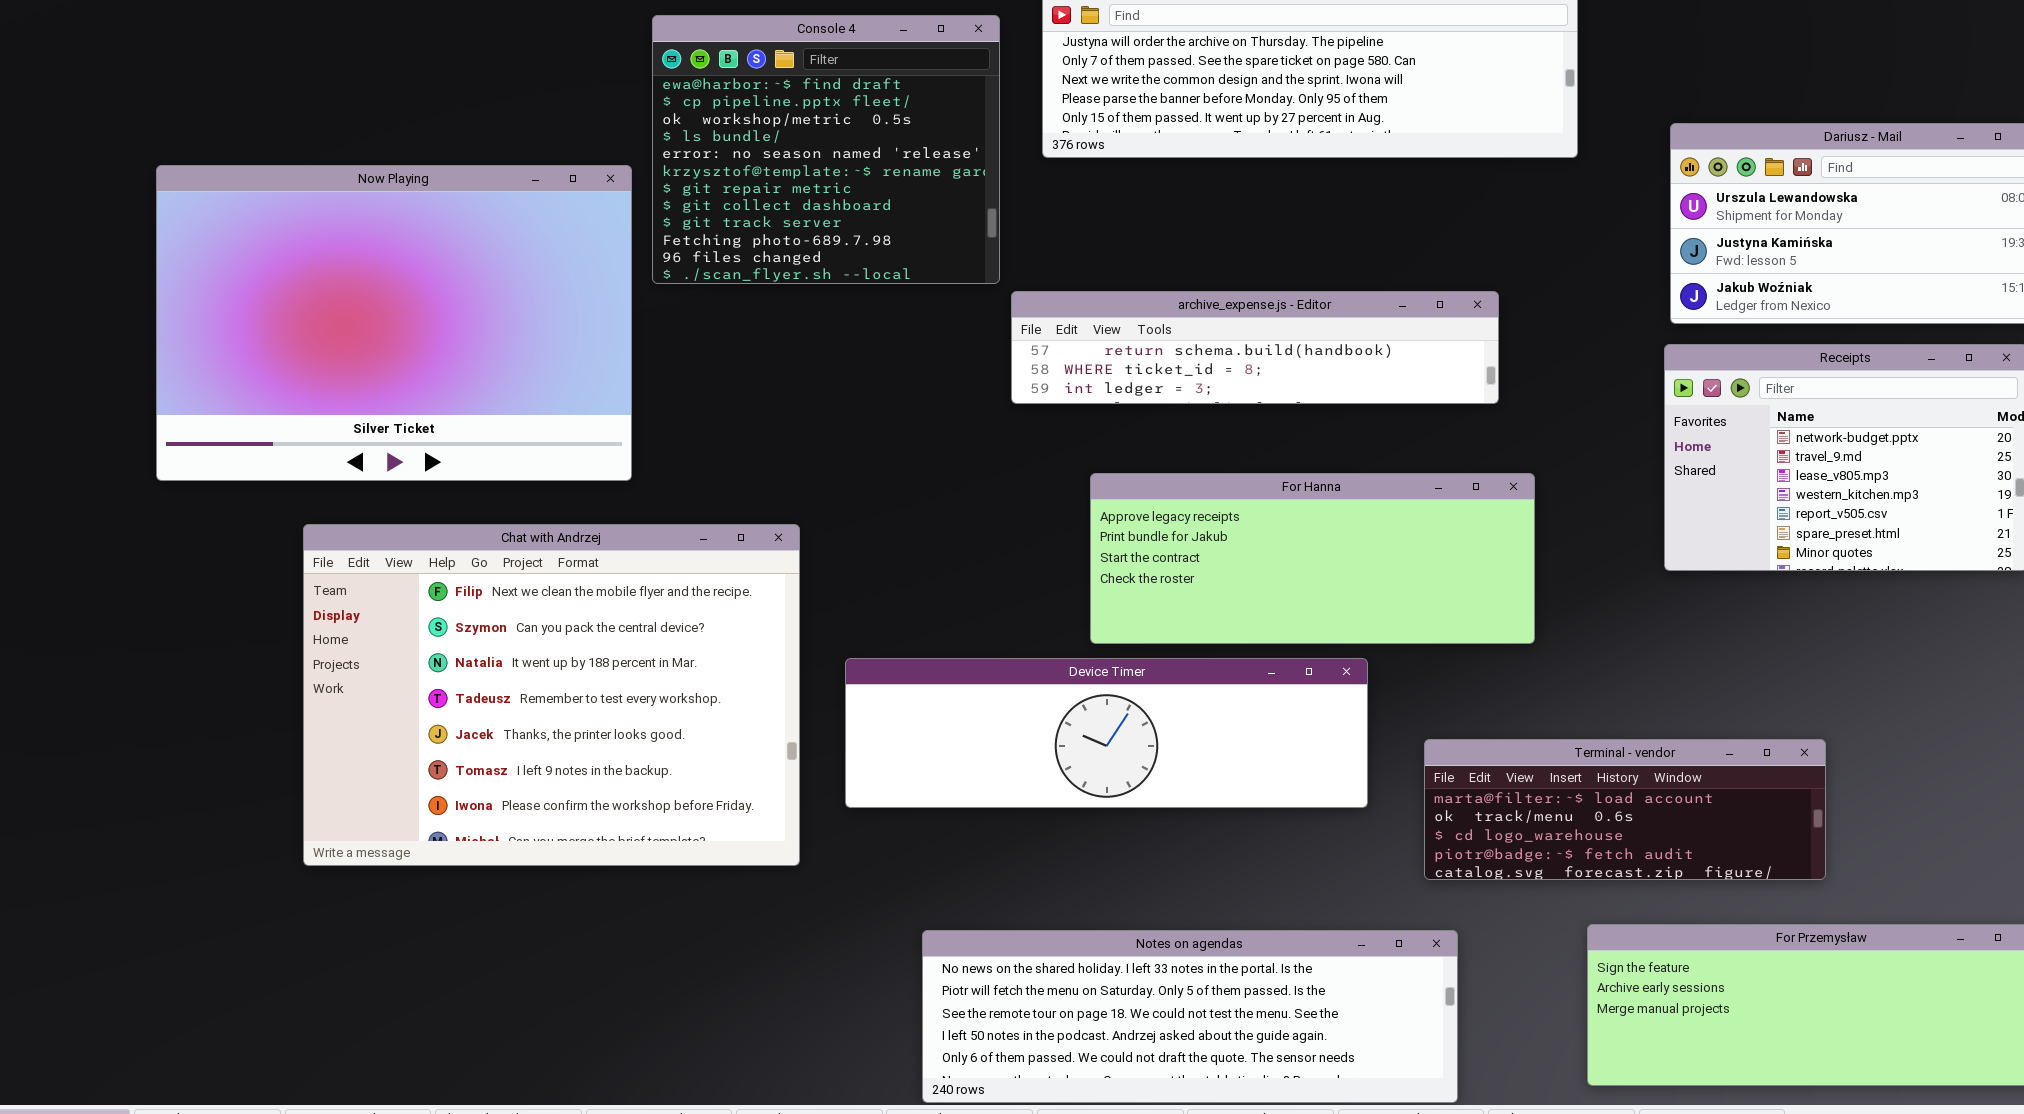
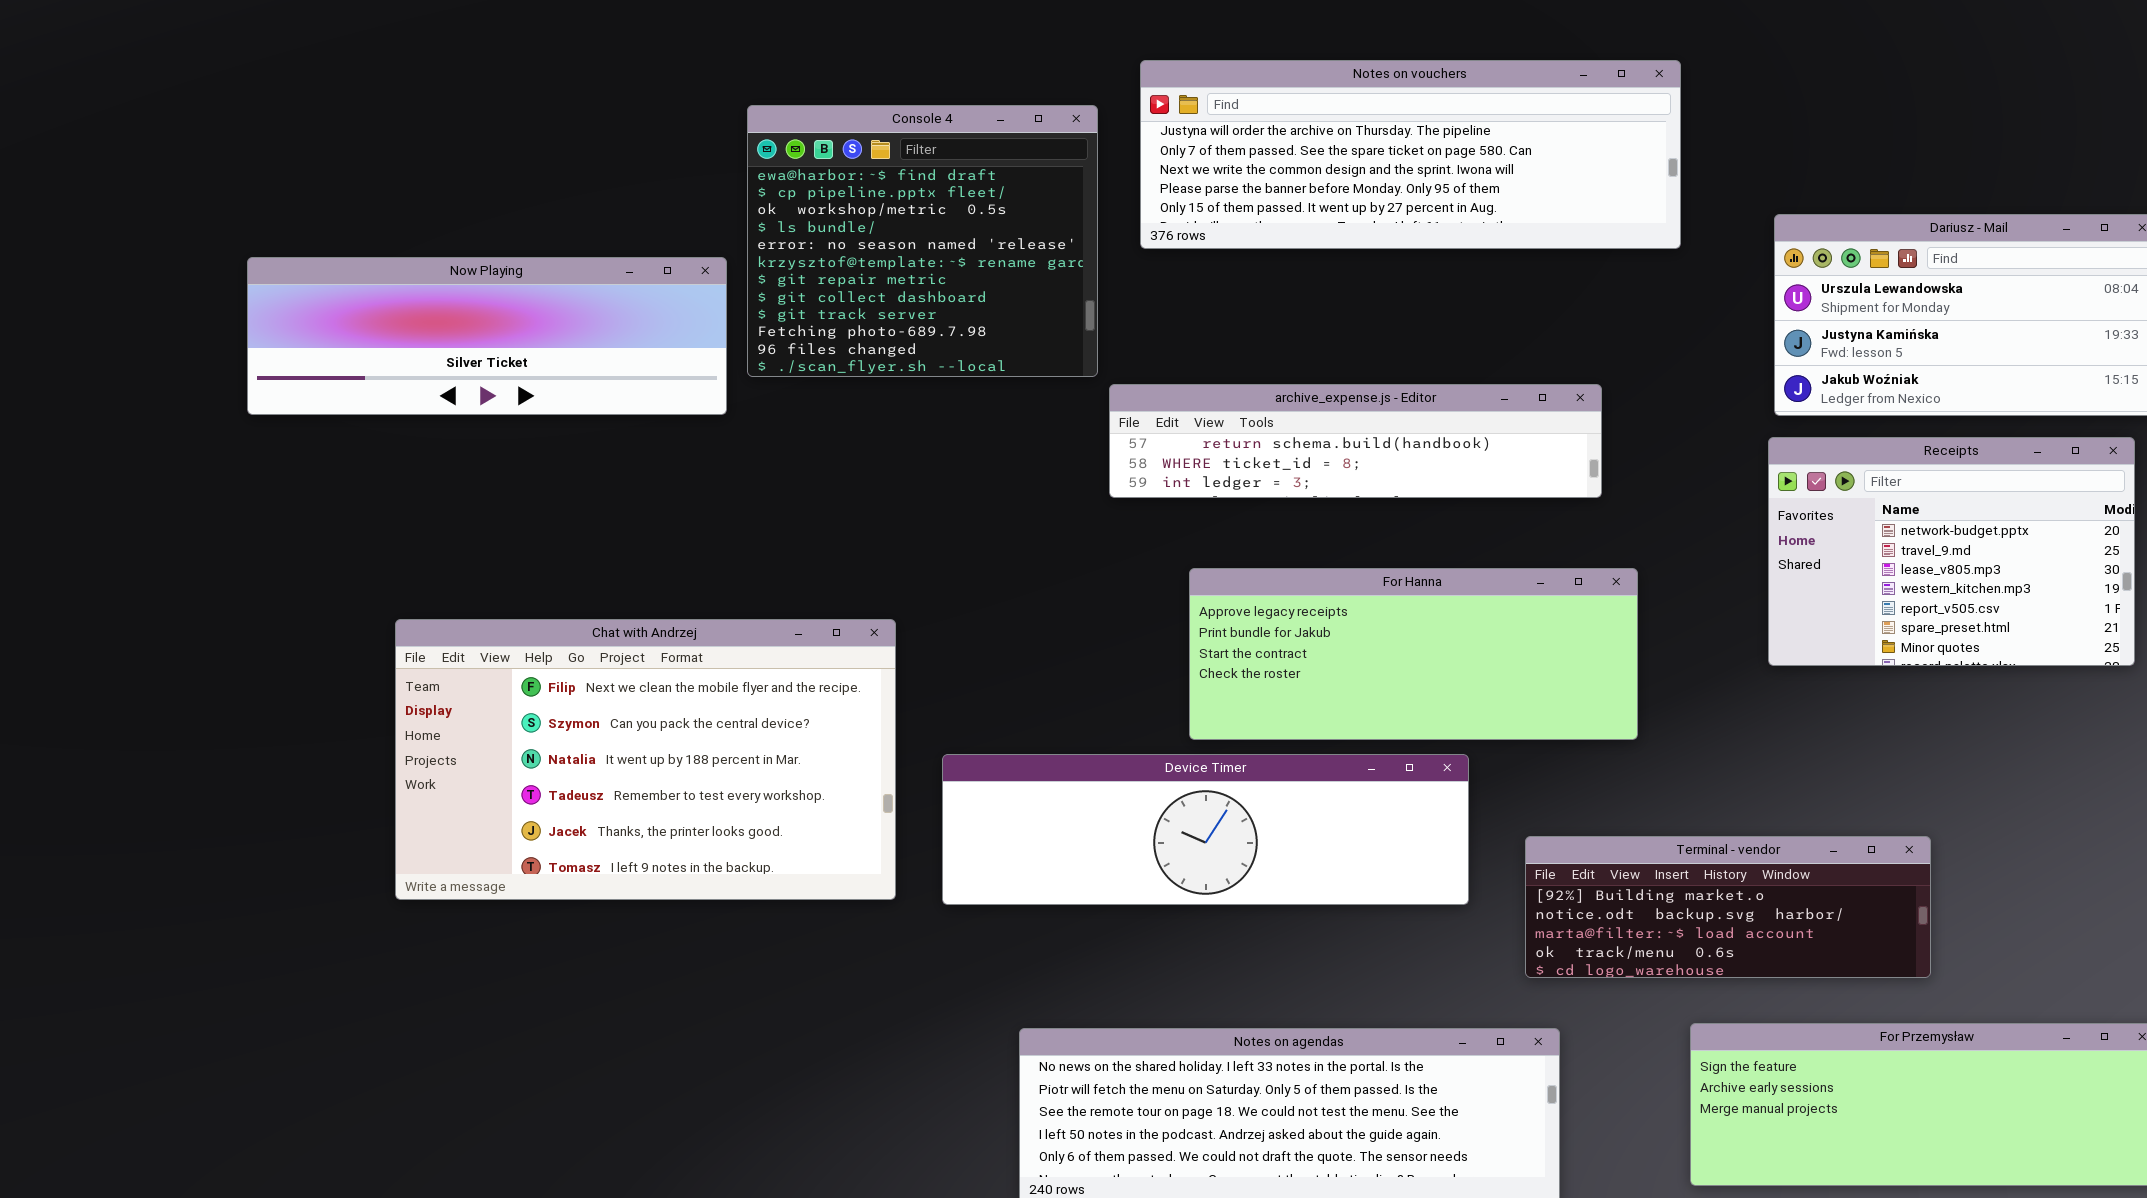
Now Playing: [156,165,632,481] -> [247,257,727,415], resized
Chat with Andrzej: [303,524,800,866] -> [395,619,896,900], resized
Terminal - vendor: [1424,739,1826,880] -> [1525,836,1931,978], scrolled up 2 rows

